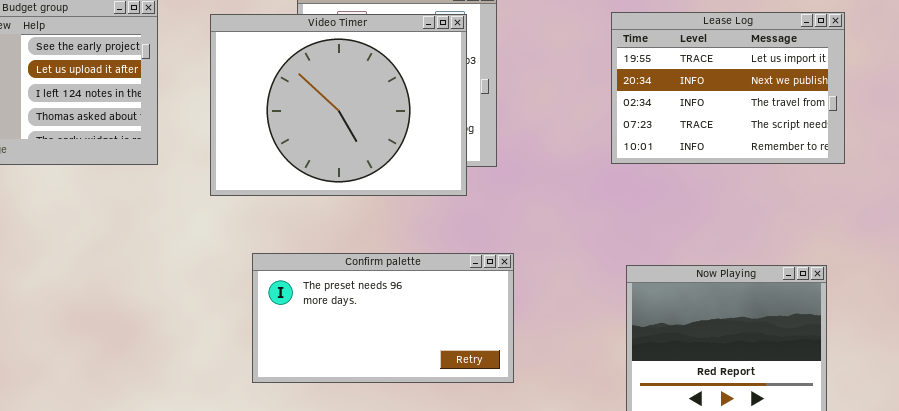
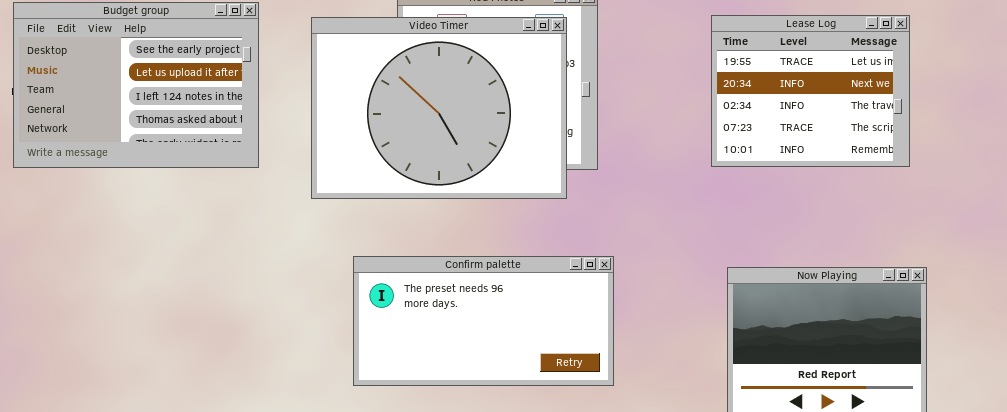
Lease Log: [611,12,845,164] -> [711,15,910,167], resized

